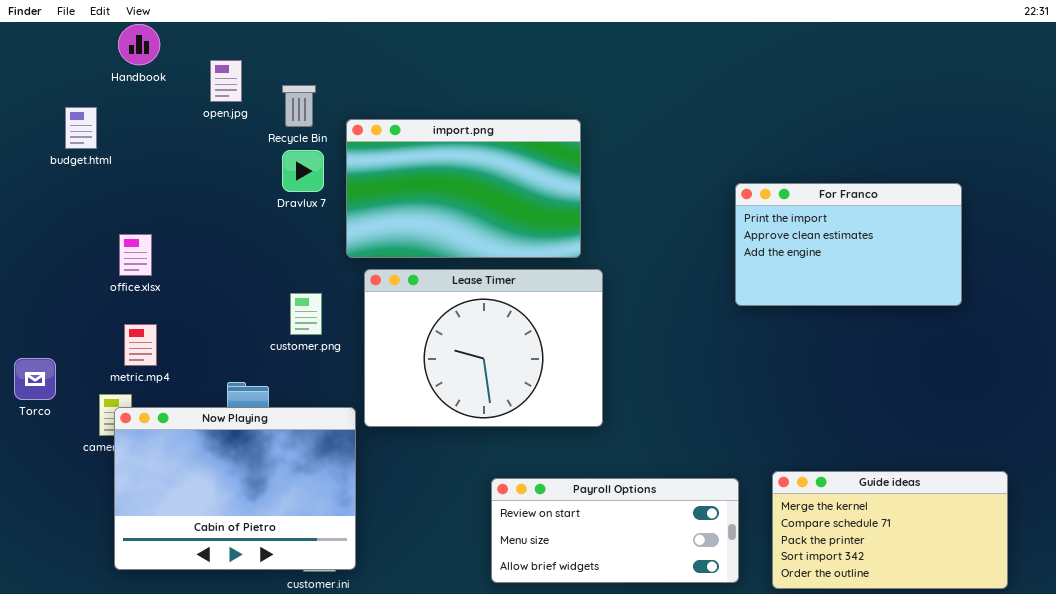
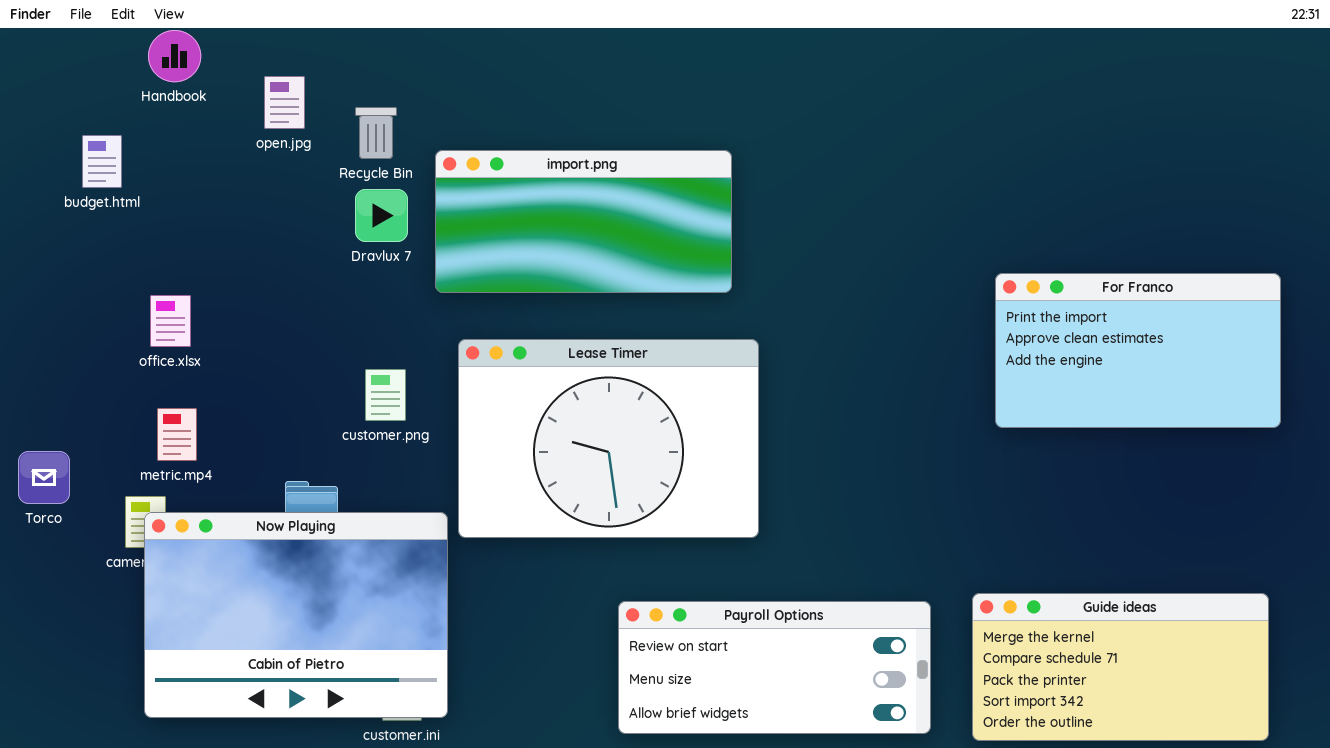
import.png: [346,119,581,258] -> [435,150,732,293], resized
For Franco: [735,183,962,306] -> [995,273,1281,428], moved

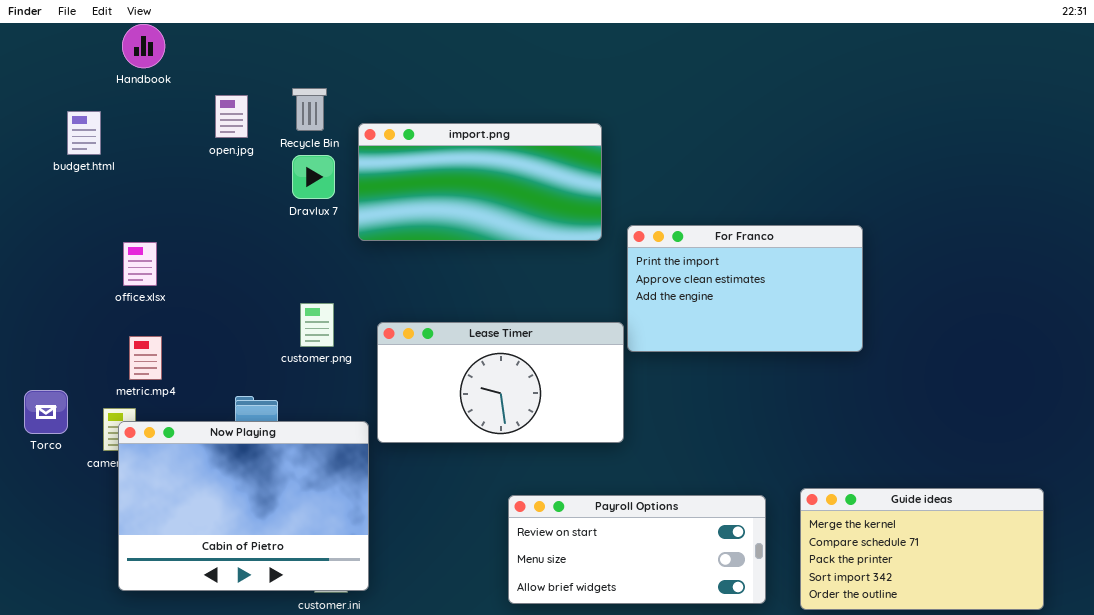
open.jpg: [264,76,305,129] -> [215,95,248,138], moved
For Franco: [995,273,1281,428] -> [627,225,863,352], moved
Lease Timer: [458,339,759,538] -> [377,322,624,443], resized
Torco: [18,451,70,504] -> [24,390,68,434], moved

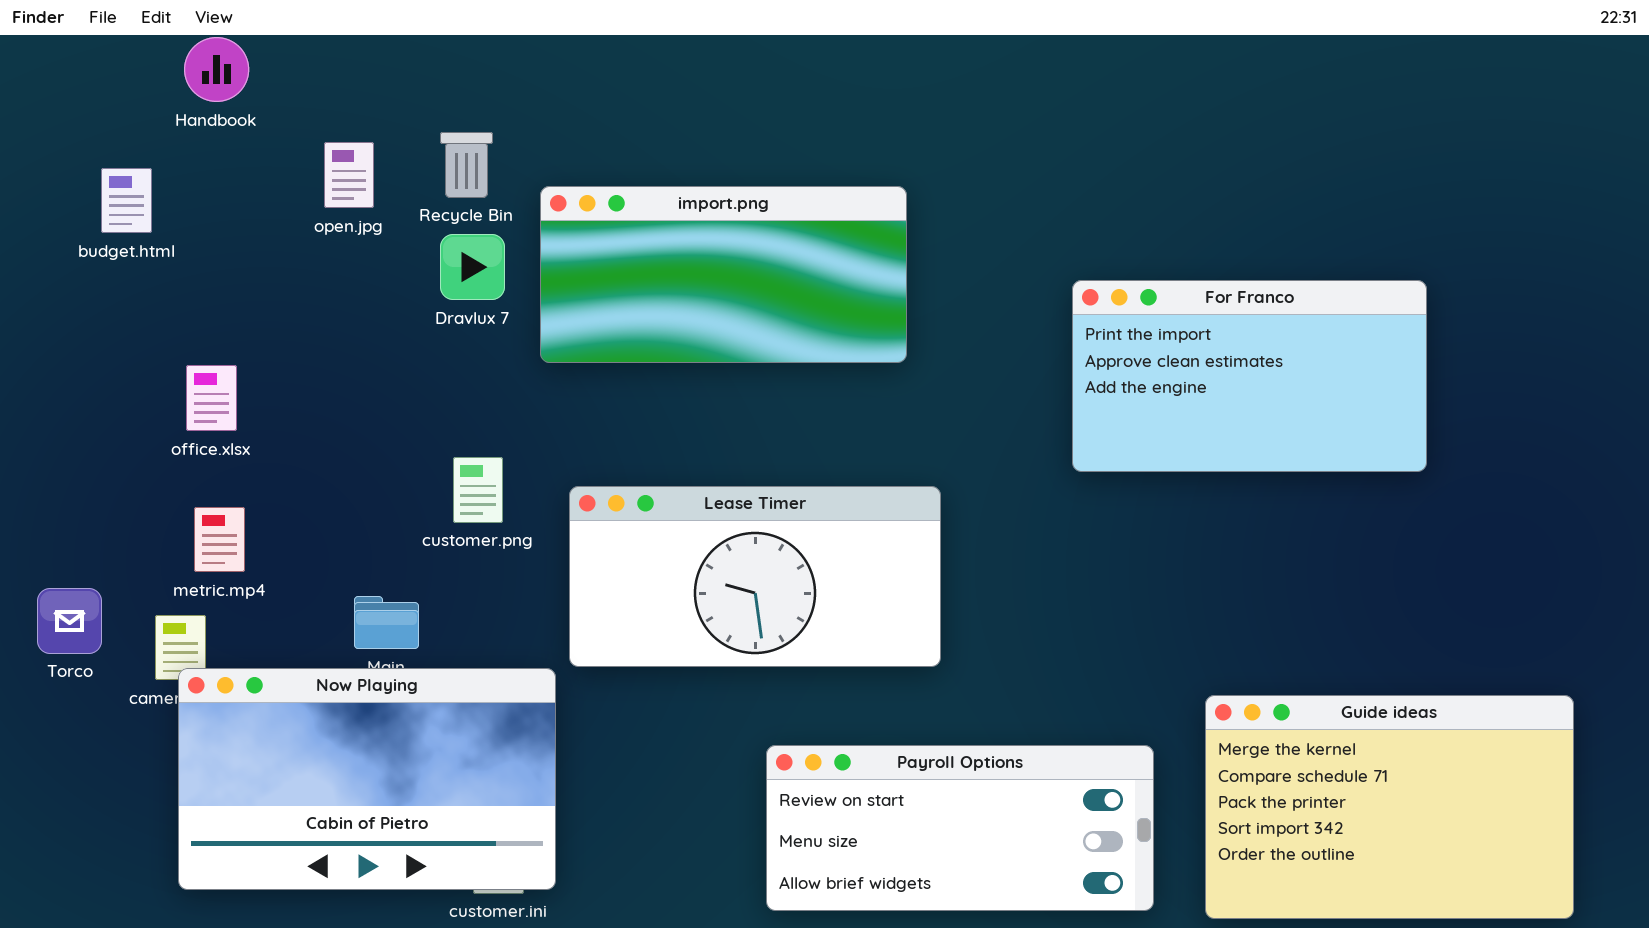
For Franco: [627,225,863,352] -> [1072,280,1427,472], moved
Now Playing: [118,421,369,591] -> [178,668,556,890], resized
Guide ideas: [800,488,1044,610] -> [1205,695,1574,919], resized

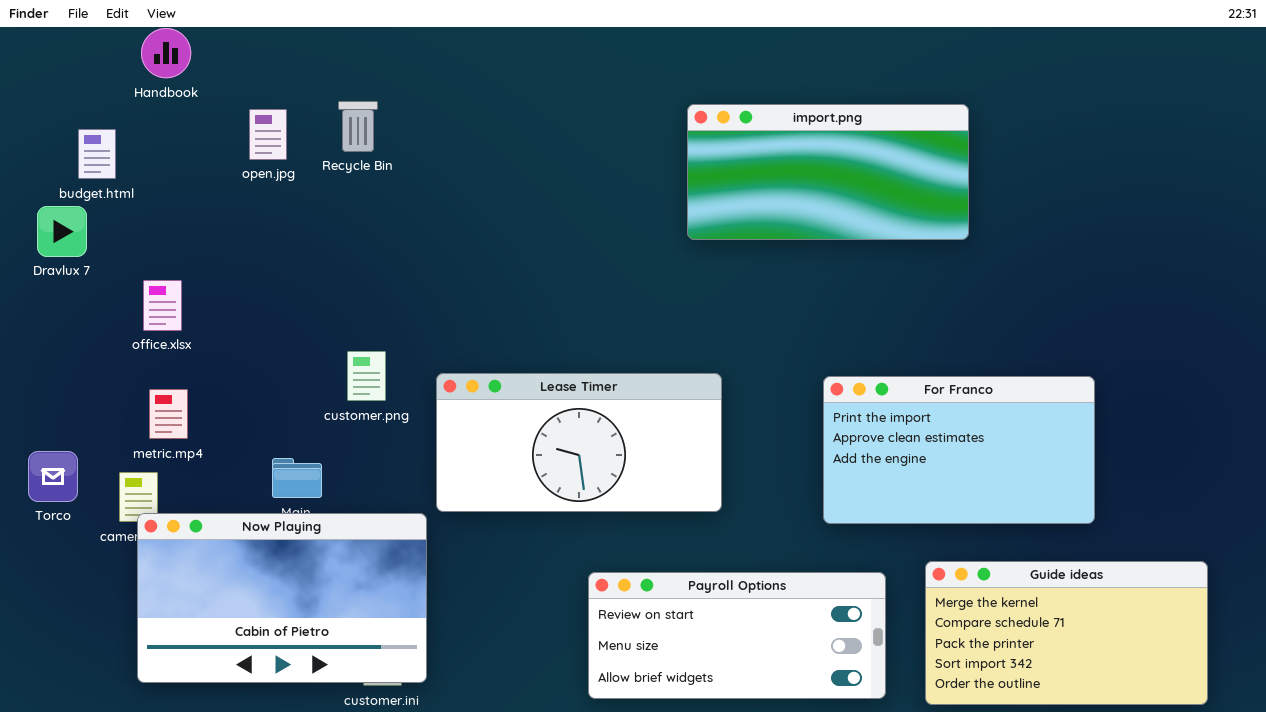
import.png: [540,186,907,363] -> [687,104,969,240], moved
Dravlux 7: [440,234,505,300] -> [37,206,87,257], moved
For Franco: [1072,280,1427,472] -> [823,376,1095,524], moved
Guide ideas: [1205,695,1574,919] -> [925,561,1208,705], resized

